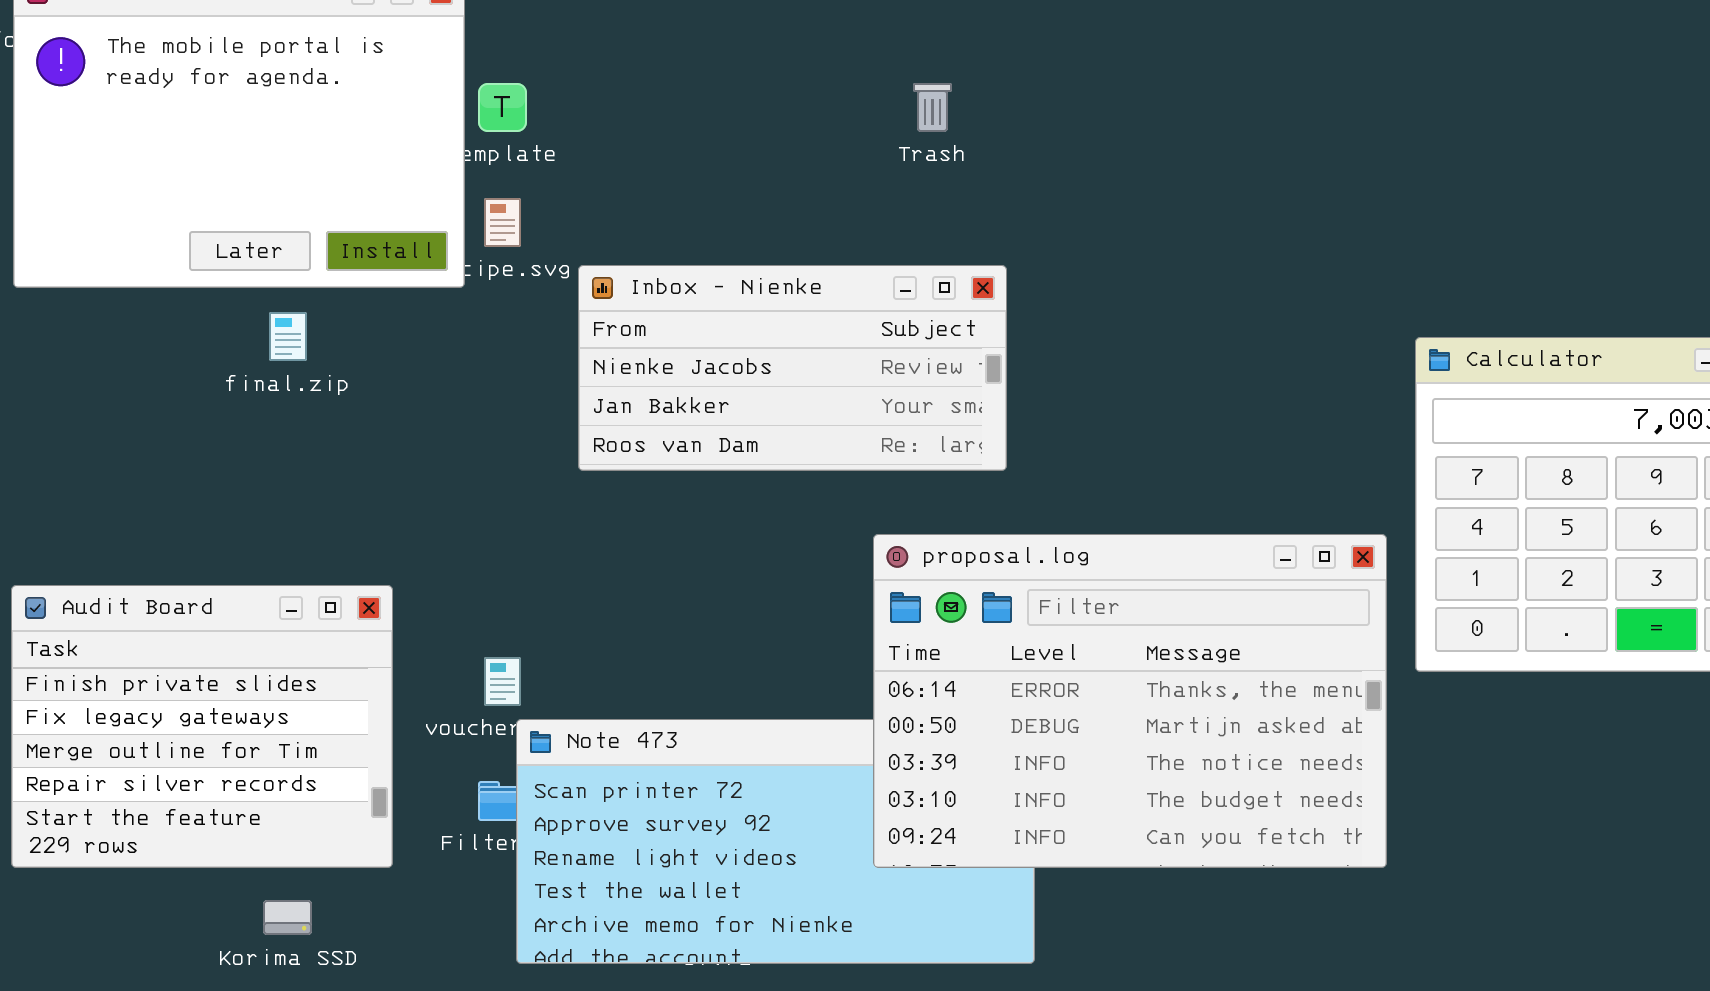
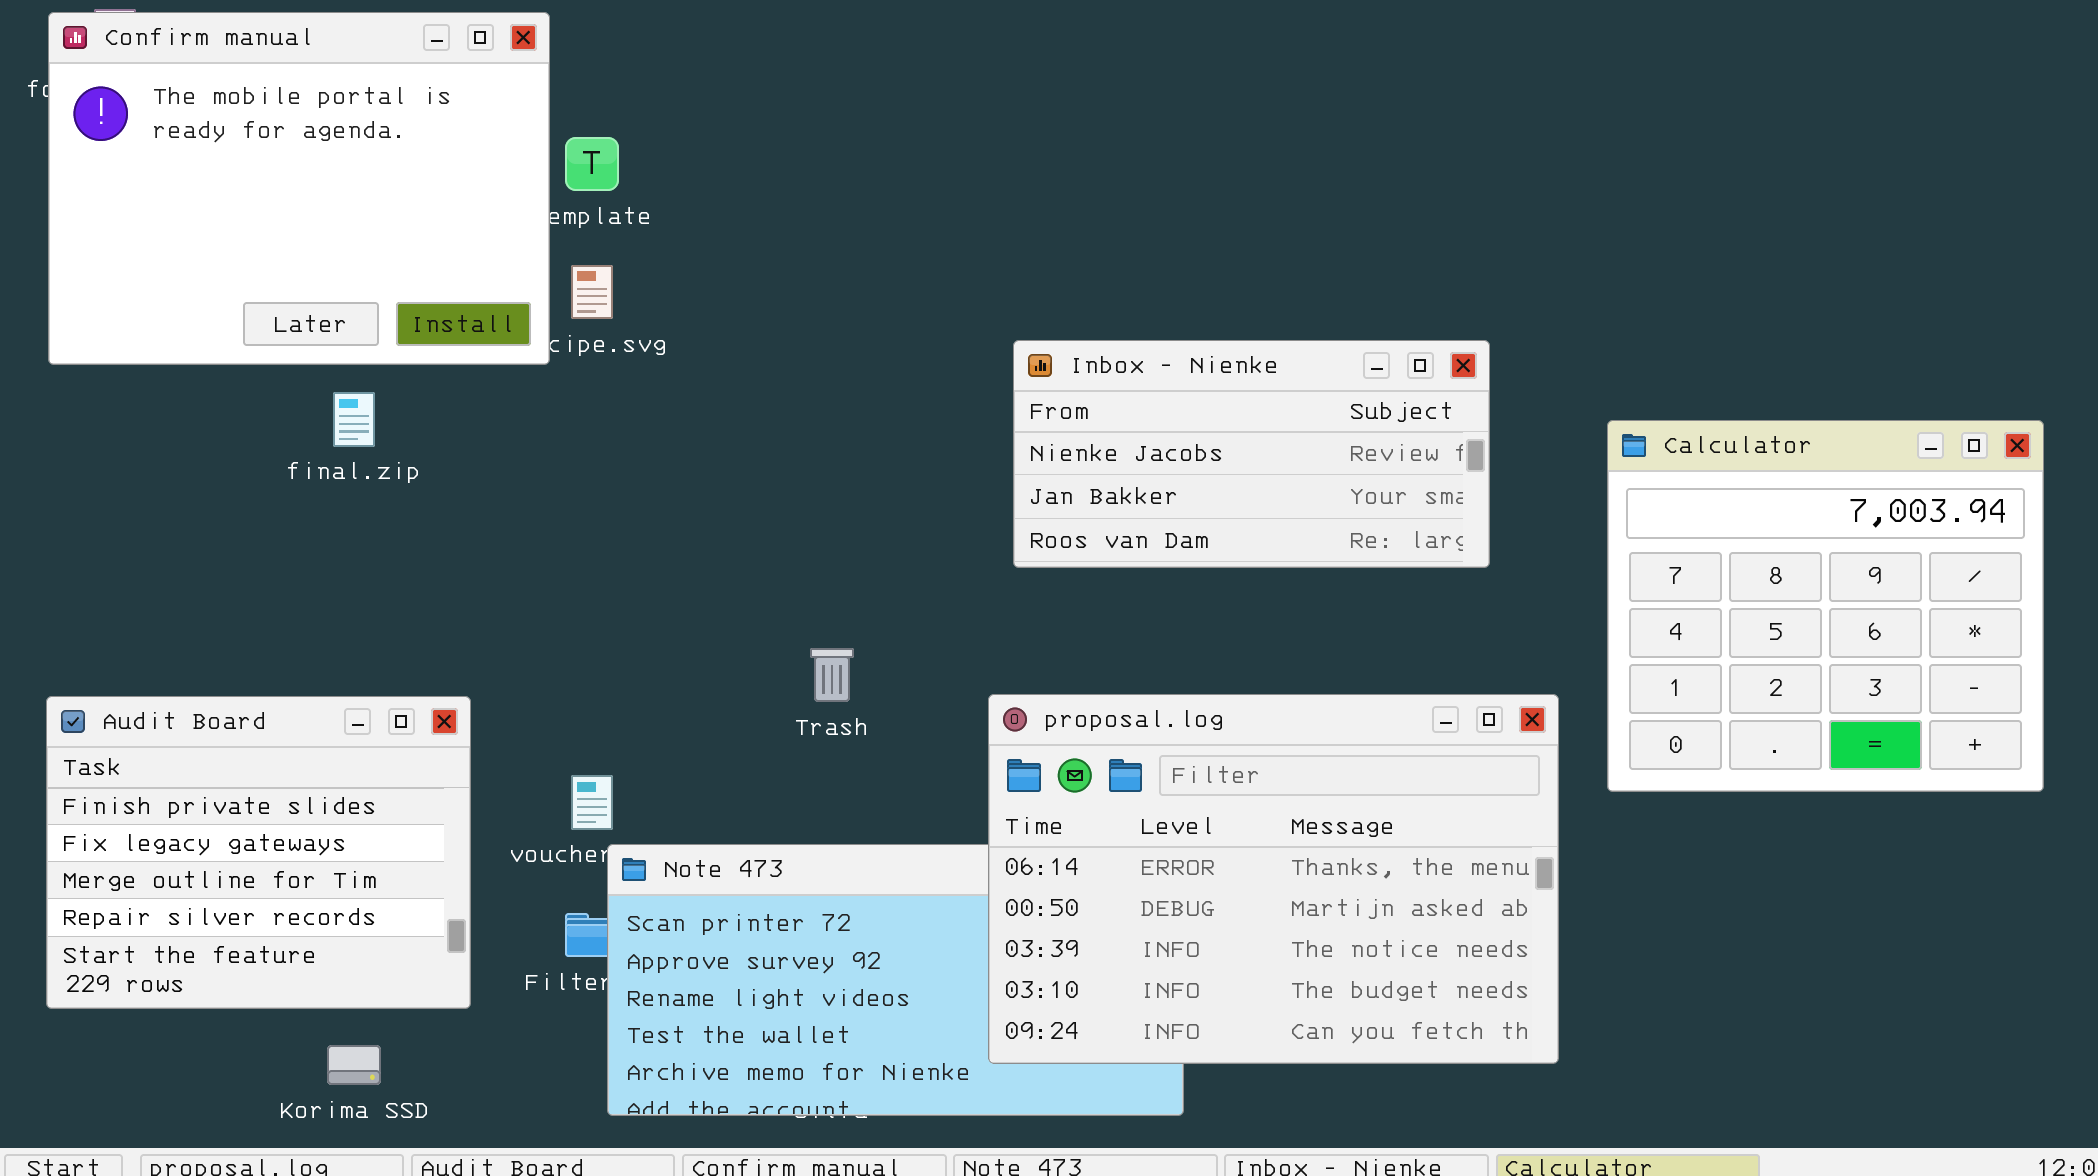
Trash: [913,83,952,132] -> [810,648,854,702], moved
Inbox - Nienke: [578,265,1007,471] -> [1013,340,1490,568], moved
proposal.log: [873,534,1387,868] -> [988,694,1559,1064], moved

